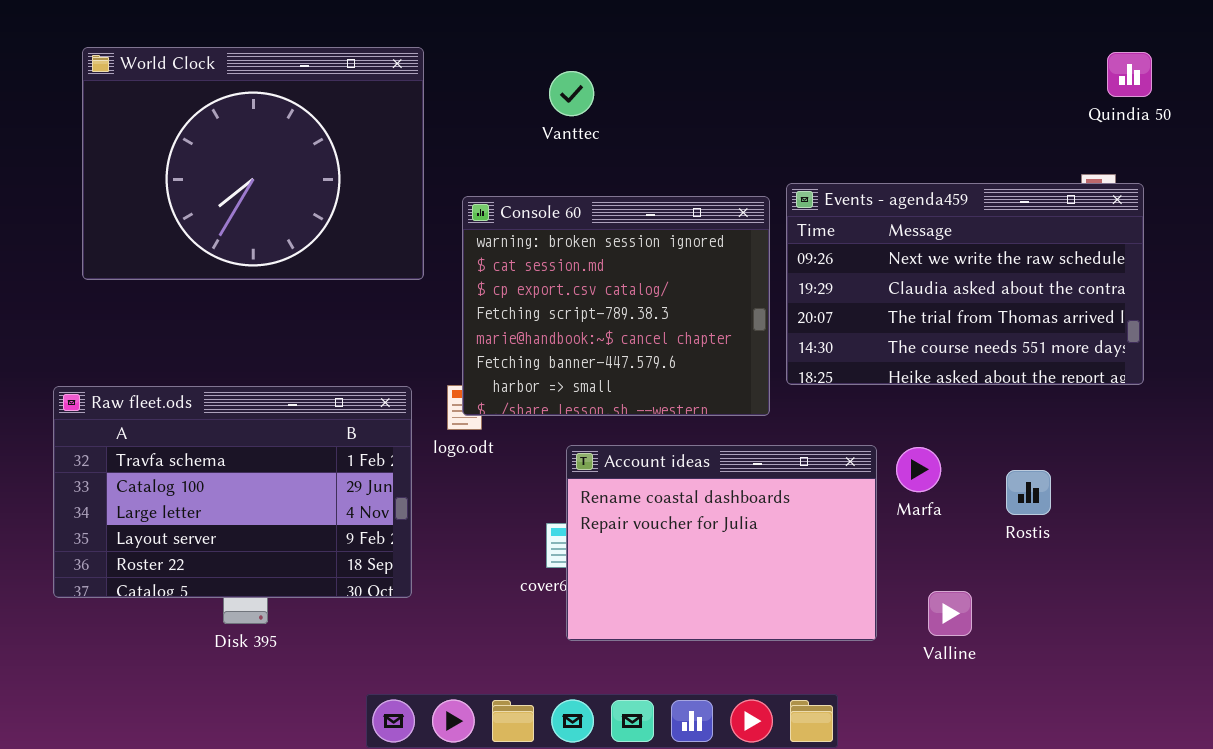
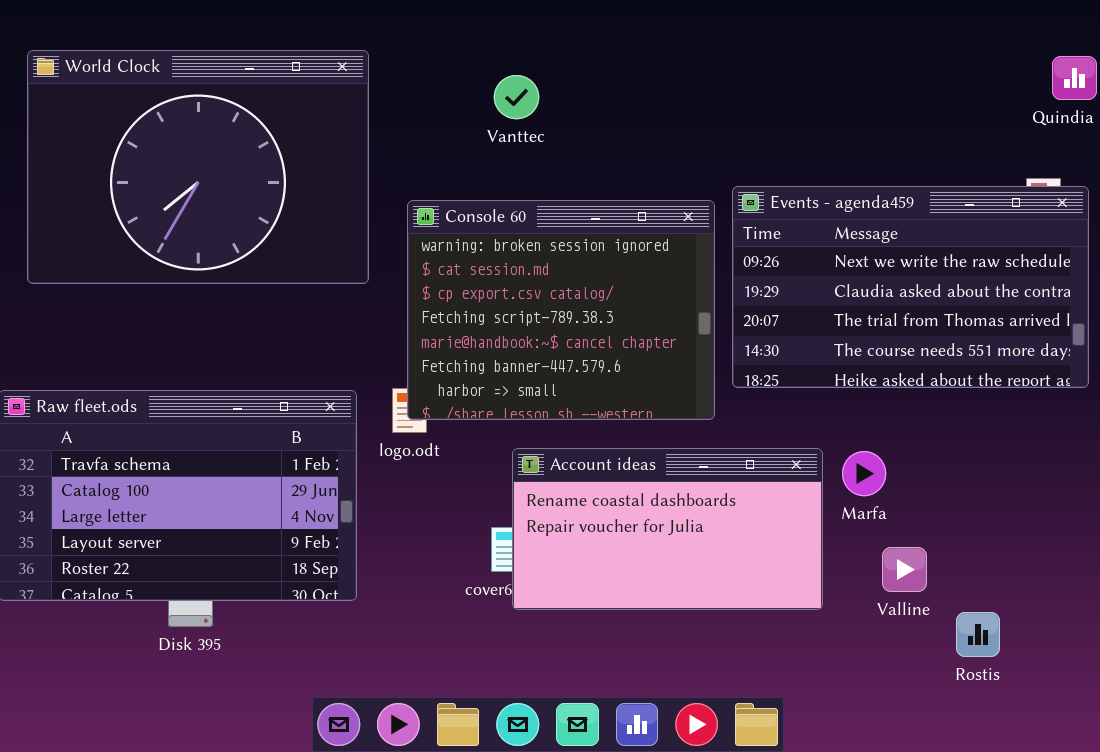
Account ideas: [566,445,877,641] -> [512,448,823,610], resized
Rostis: [1006,470,1051,515] -> [956,612,1000,657], moved
Valline: [928,591,972,636] -> [882,547,927,592], moved

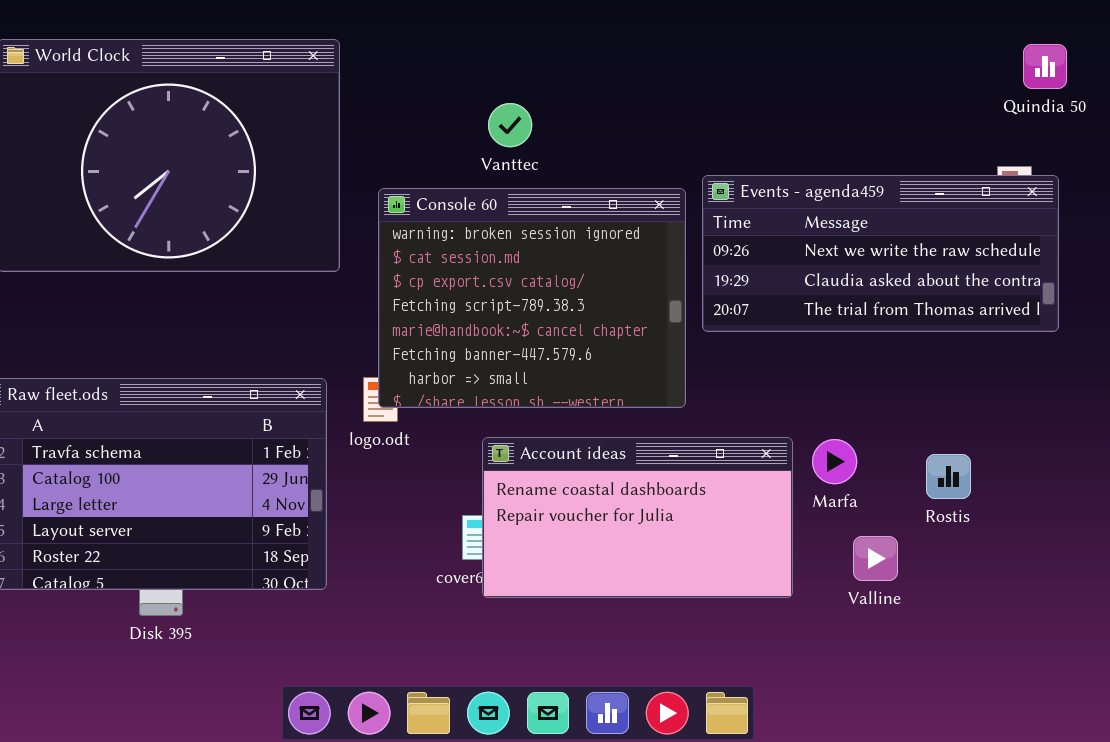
Vanttec: [494,75,539,119] -> [488,103,532,147], moved
Events - agenda459: [732,186,1089,388] -> [702,175,1059,332], resized
Rostis: [956,612,1000,657] -> [926,454,971,499], moved

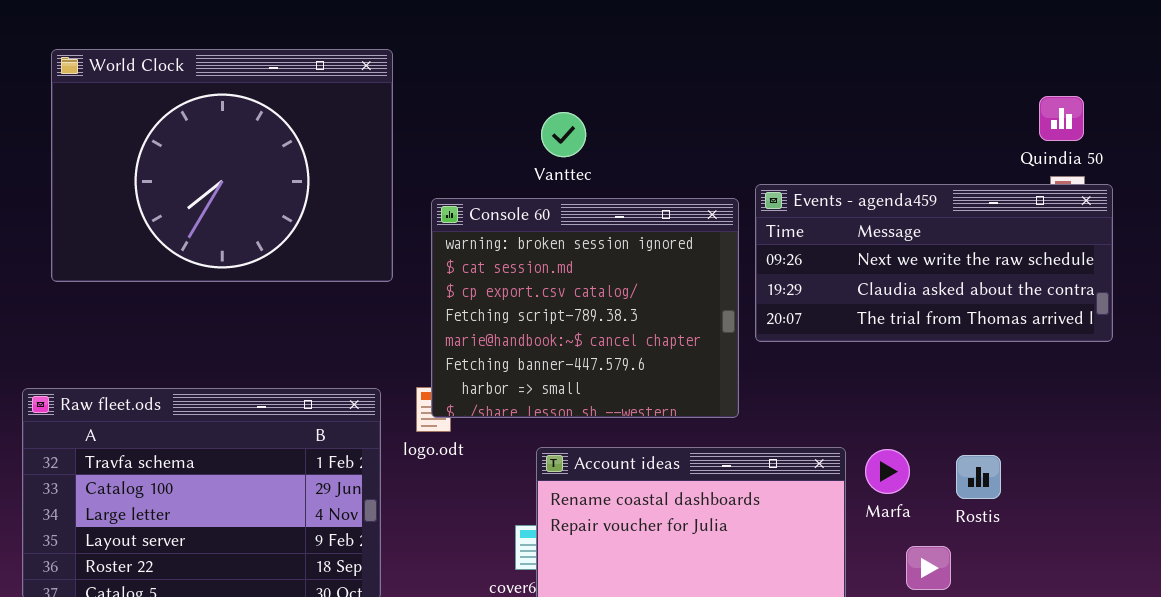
Quindia 50: [1023,44,1067,89] -> [1039,96,1084,141], moved
Rostis: [926,454,971,499] -> [956,455,1001,499], moved

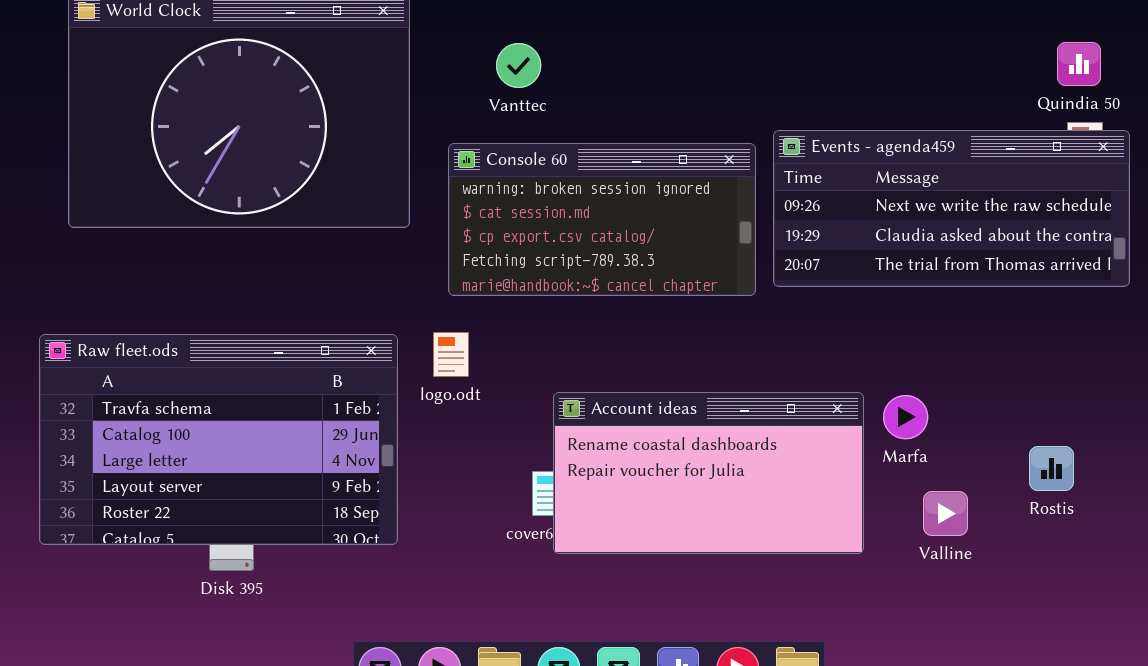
Vanttec: [541,112,586,157] -> [496,43,541,88], moved
Console 60: [431,198,739,418] -> [448,143,756,296], resized
Rostis: [956,455,1001,499] -> [1029,446,1074,491], moved

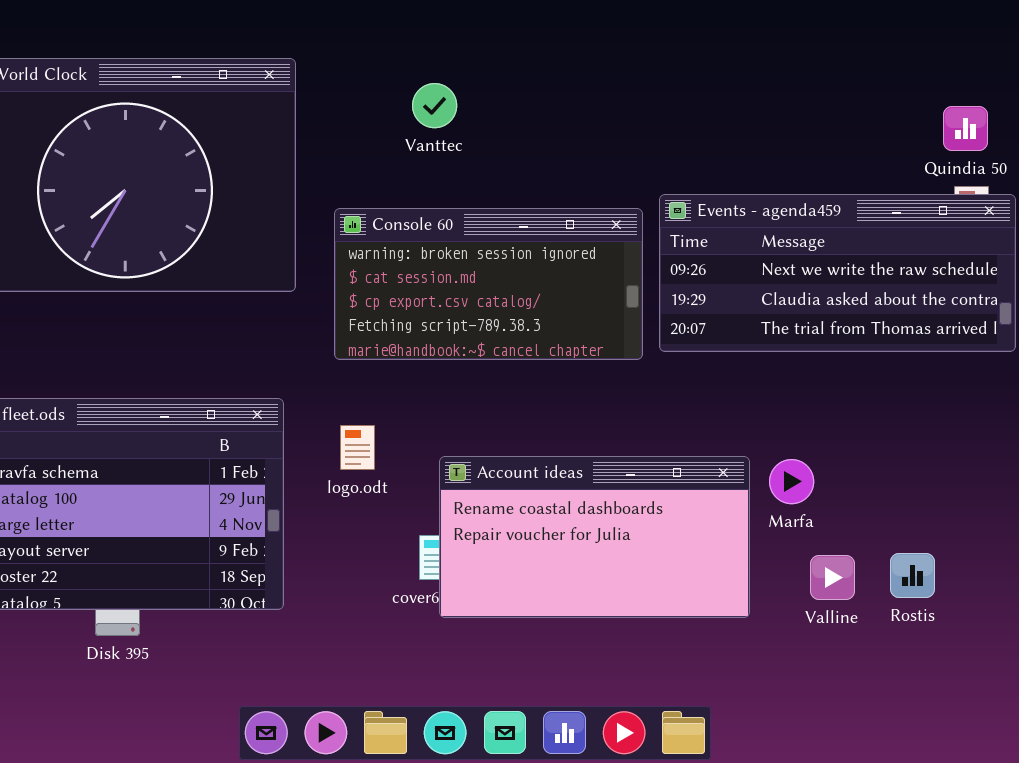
Vanttec: [496,43,541,88] -> [412,83,457,128], moved
logo.odt: [433,332,469,377] -> [340,425,375,470], moved
Rostis: [1029,446,1074,491] -> [890,553,935,598], moved

